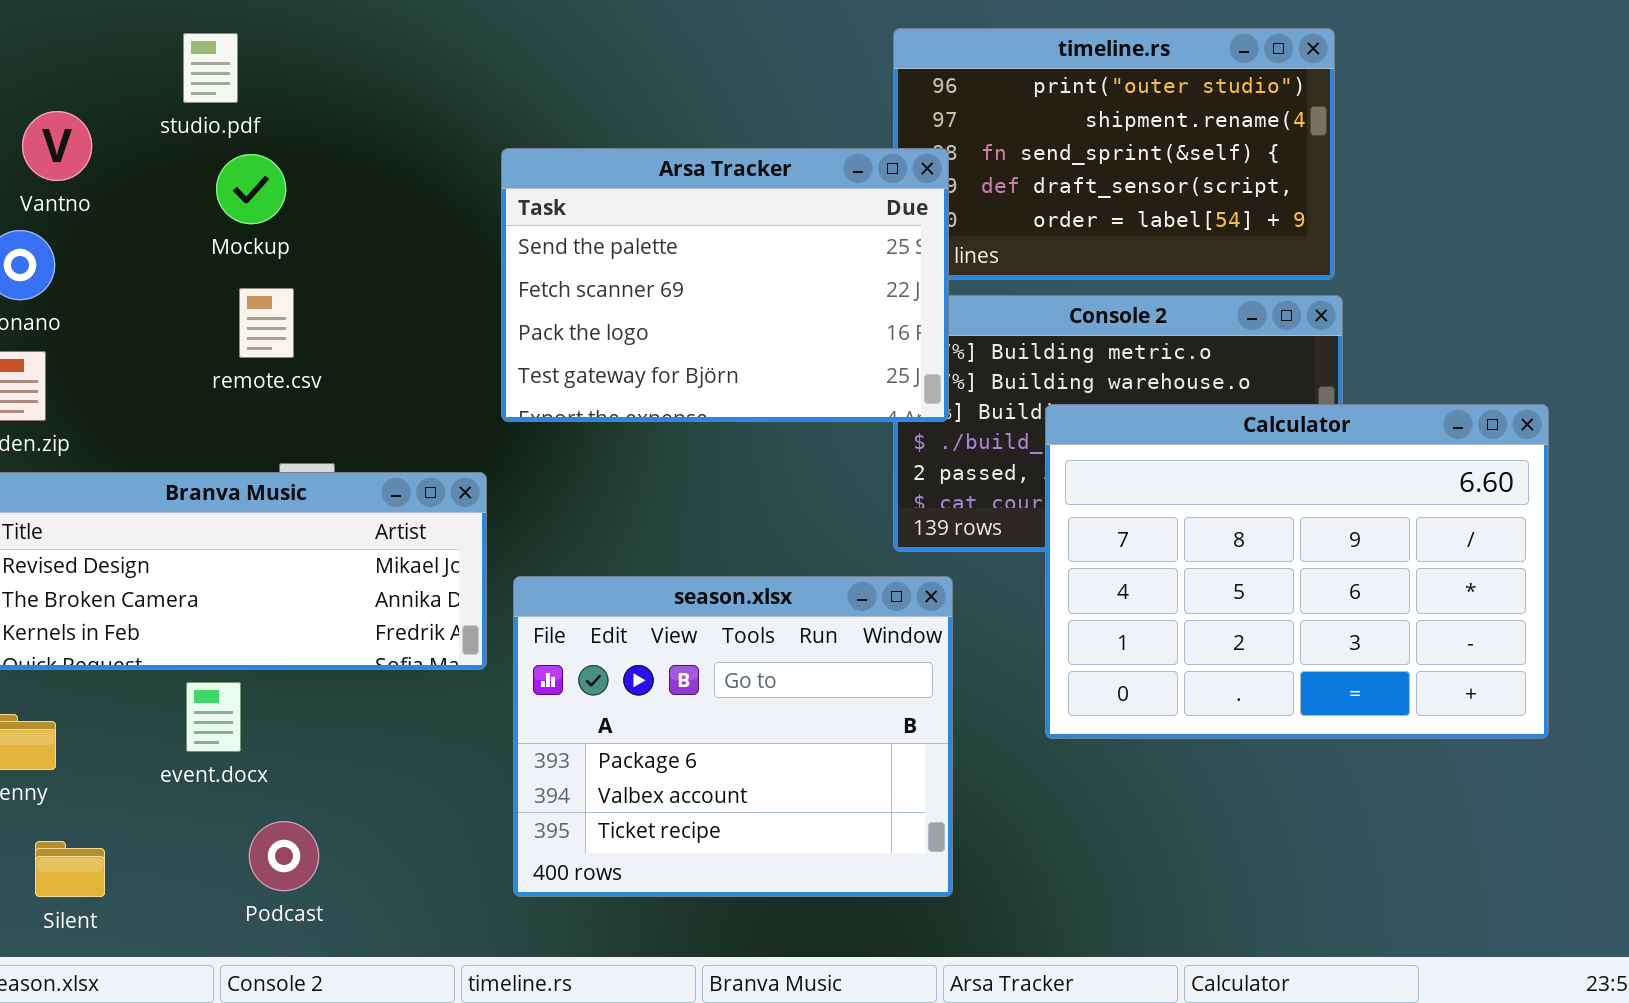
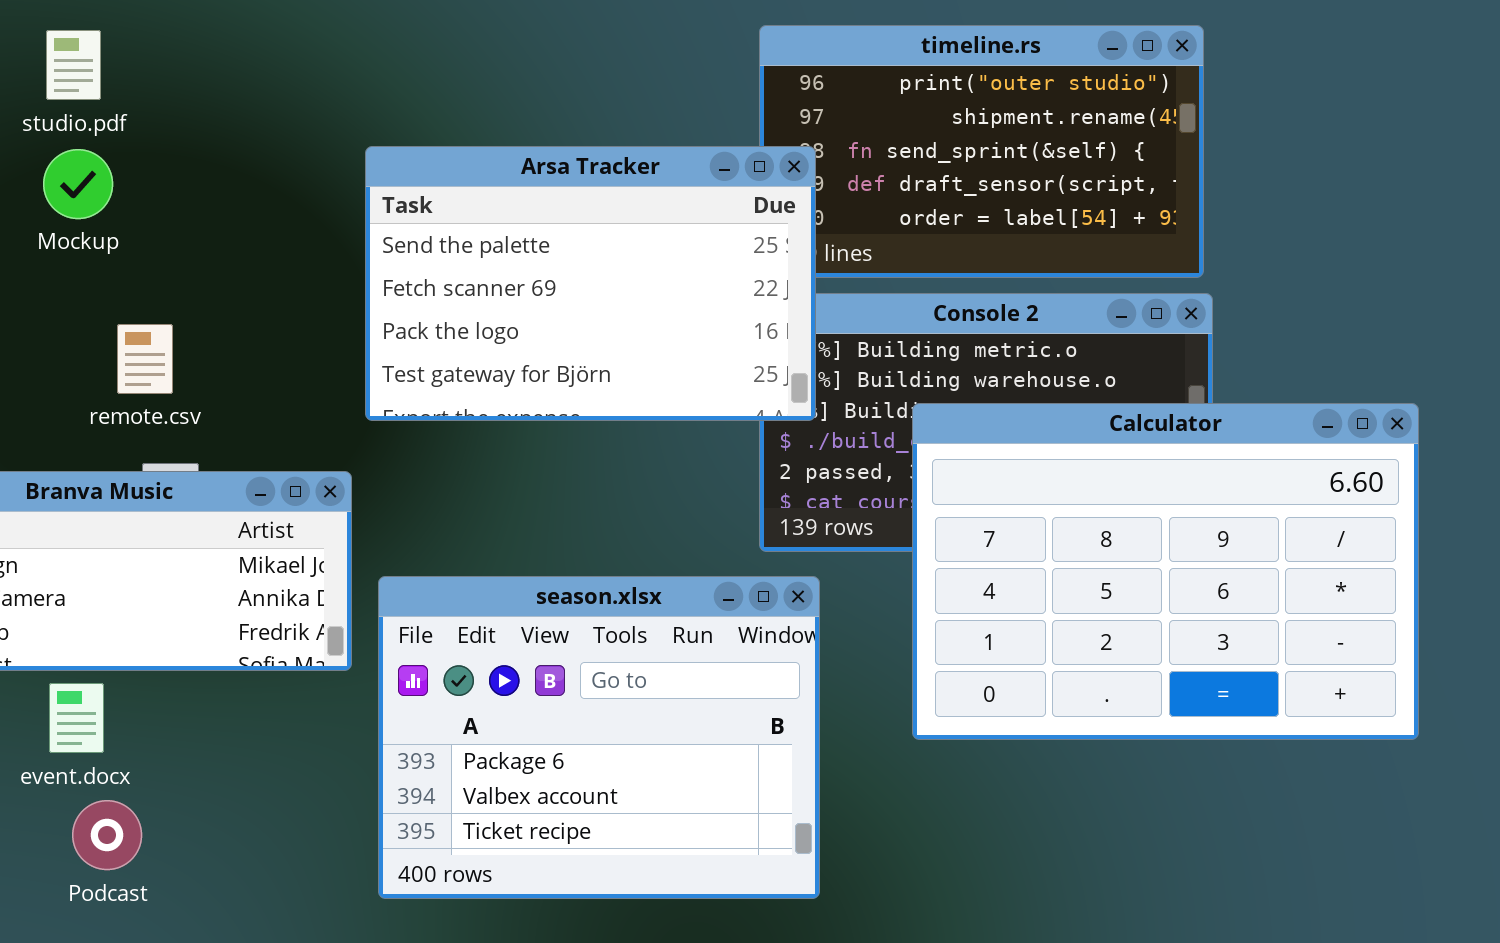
Mockup: [216,154,286,224] -> [43,149,113,219], moved
remote.csv: [239,288,294,358] -> [117,324,173,394], moved
Podcast: [249,821,319,891] -> [72,800,142,870], moved

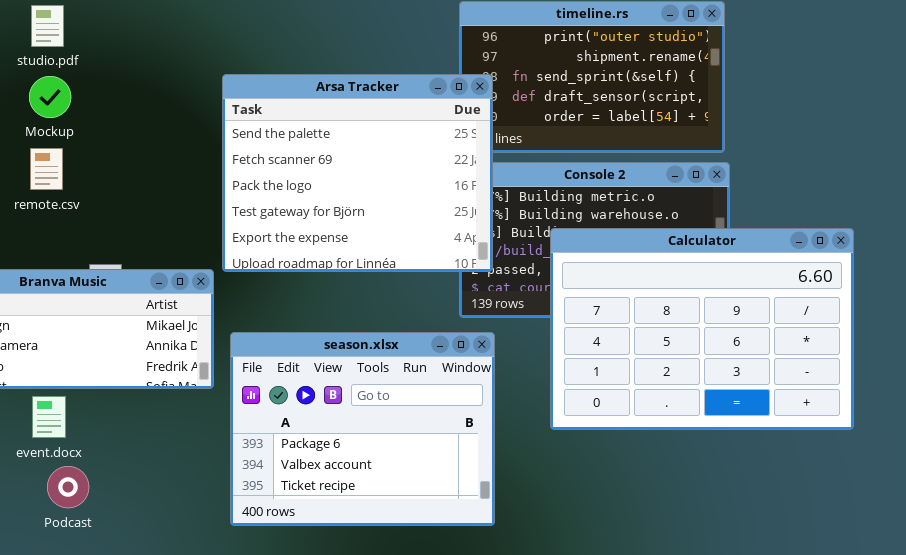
Arsa Tracker: [365,146,816,421] -> [222,74,493,272], resized
remote.csv: [117,324,173,394] -> [30,148,63,190], moved

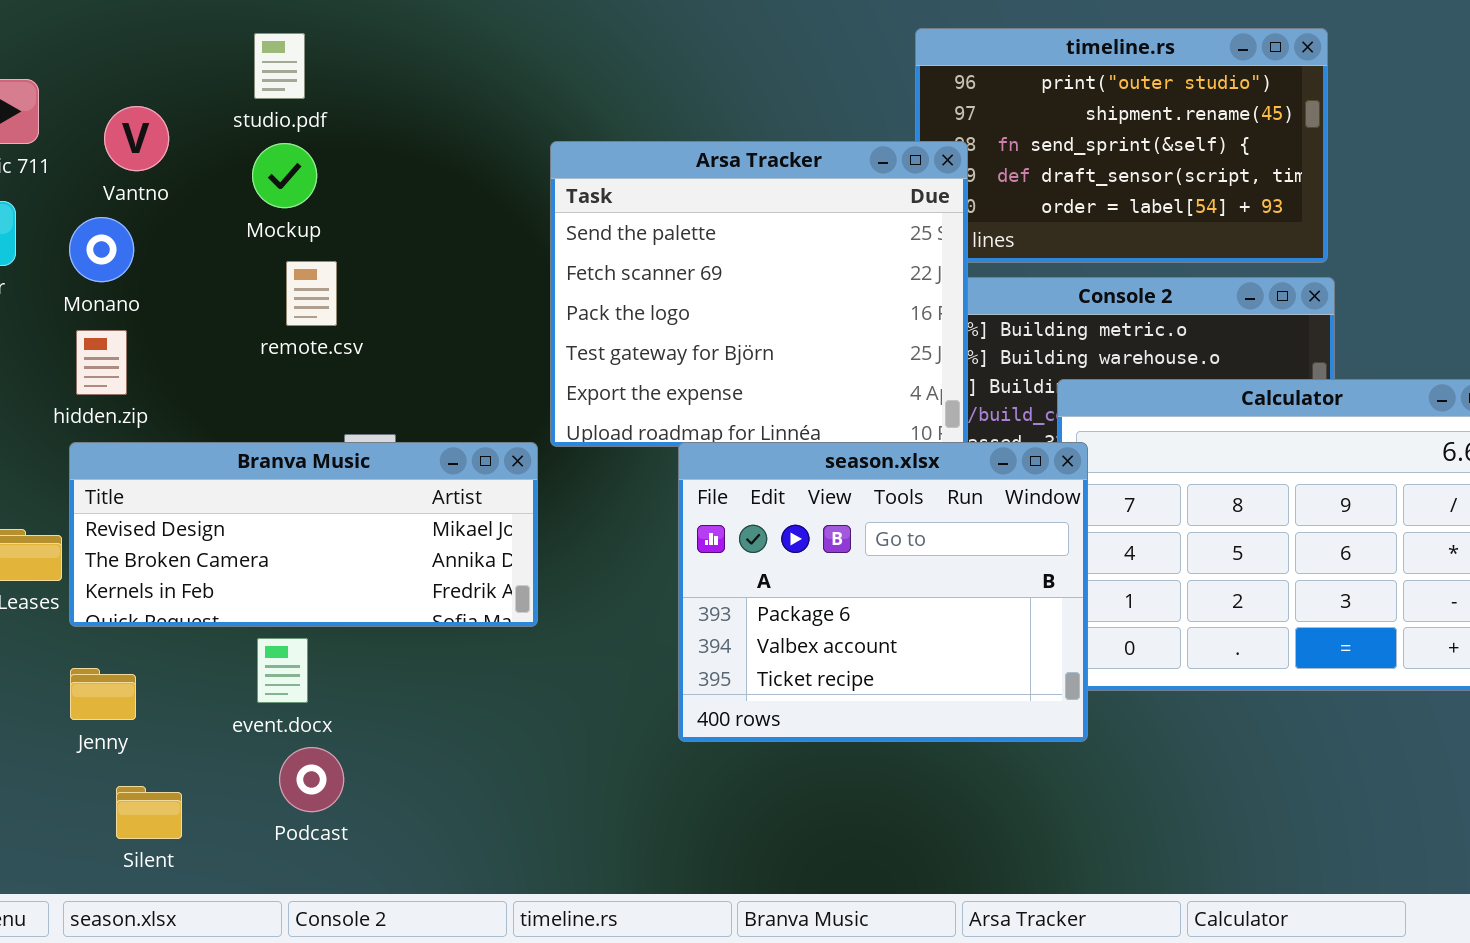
remote.csv: [30,148,63,190] -> [286,261,337,326], moved
season.xlsx: [230,332,495,526] -> [678,442,1088,742], moved

